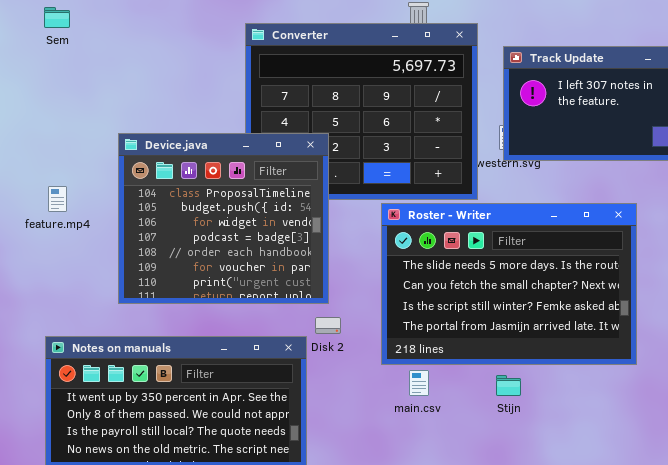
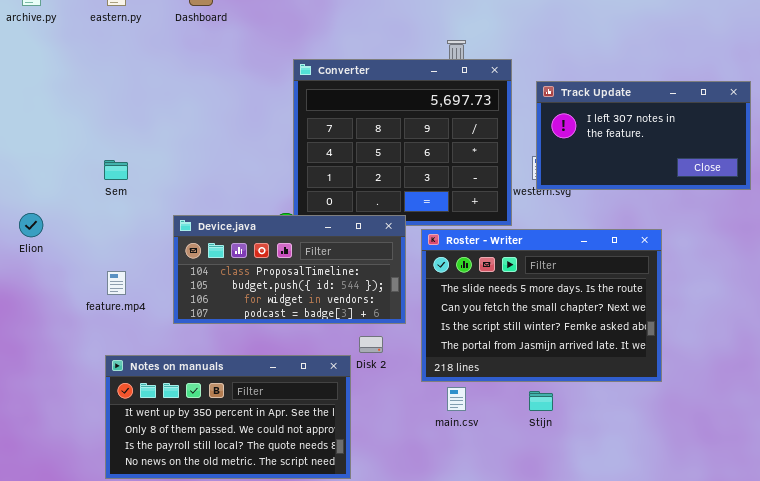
Sem: [44,7,70,28] -> [104,160,128,180], moved
Device.java: [118,133,329,304] -> [173,215,406,324], resized
feature.mp4: [48,186,67,212] -> [107,271,126,295], moved

